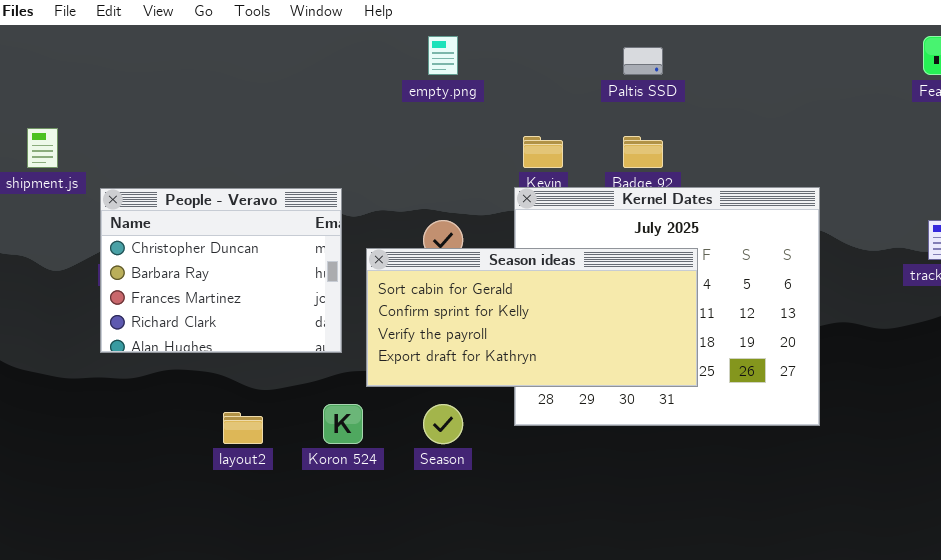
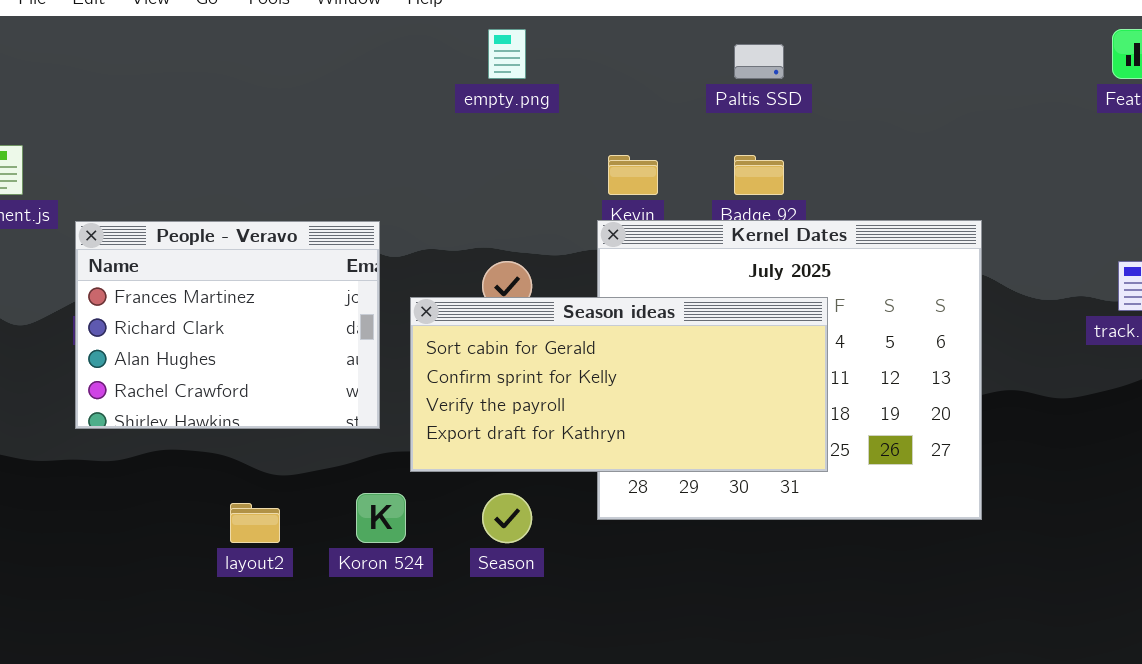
People - Veravo: [100,188,342,353] -> [75,221,380,429], scrolled down 2 rows

